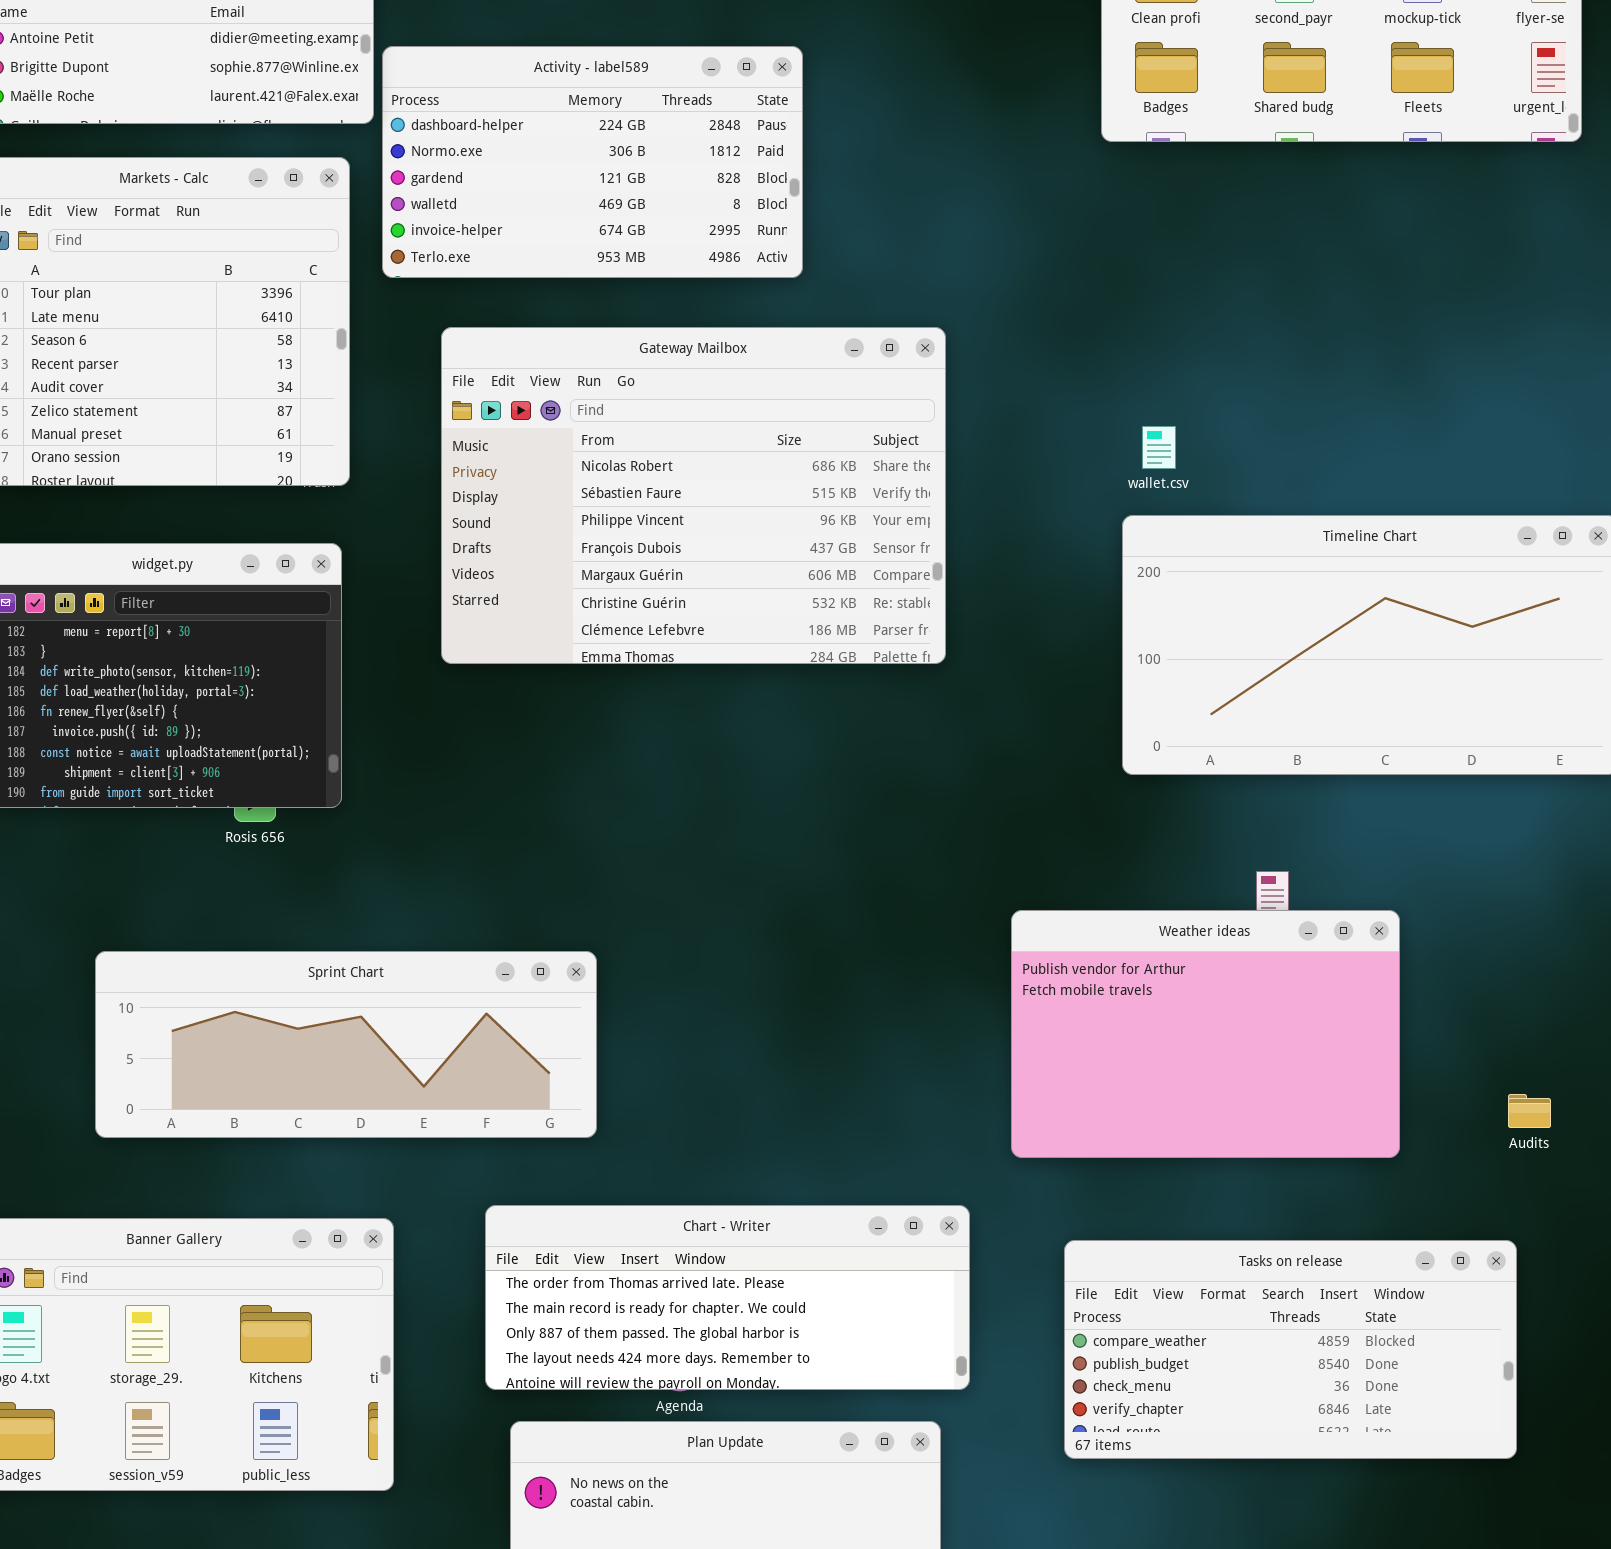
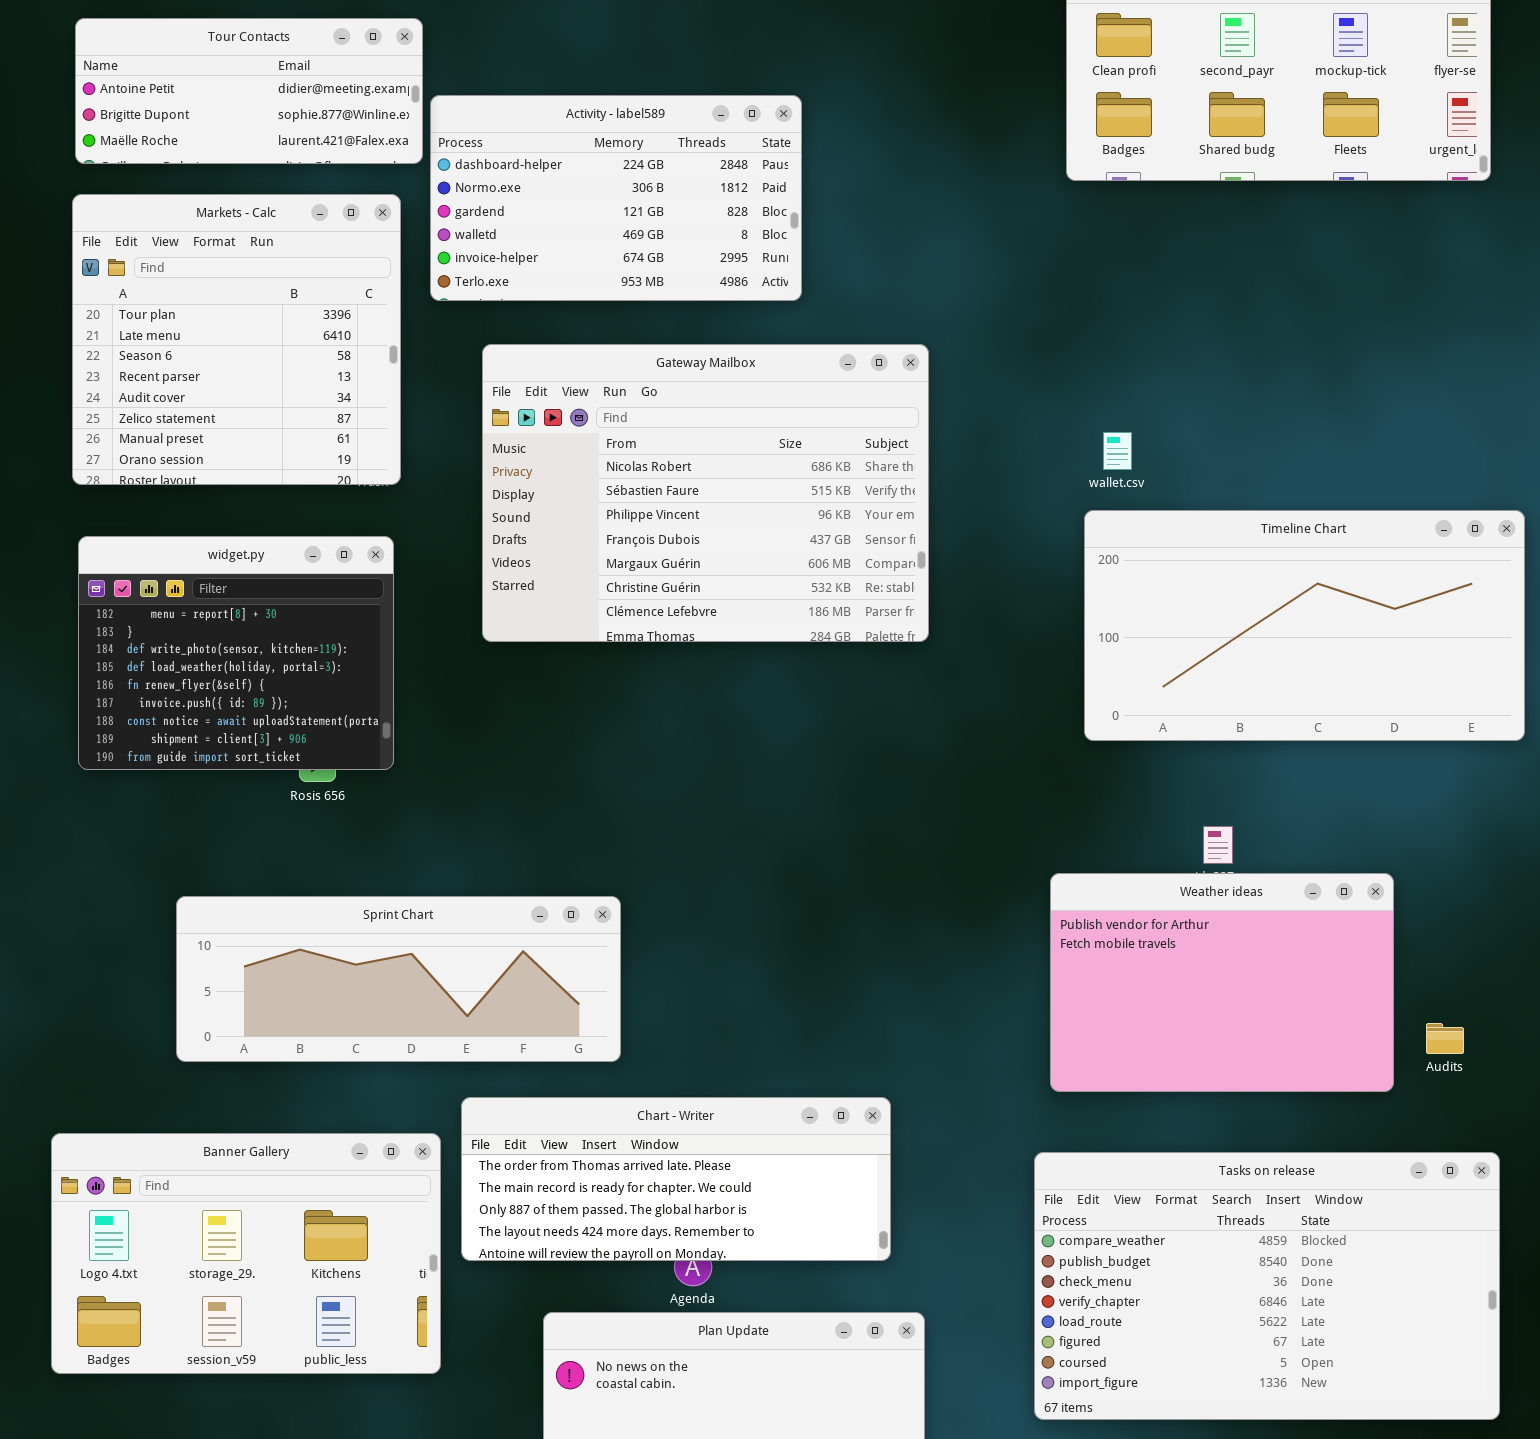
Weather ideas: [1011,910,1400,1158] -> [1050,873,1394,1092], moved
Chart - Writer: [485,1205,970,1390] -> [461,1097,891,1261], moved
Tasks on release: [1064,1240,1517,1459] -> [1034,1152,1500,1420], resized

